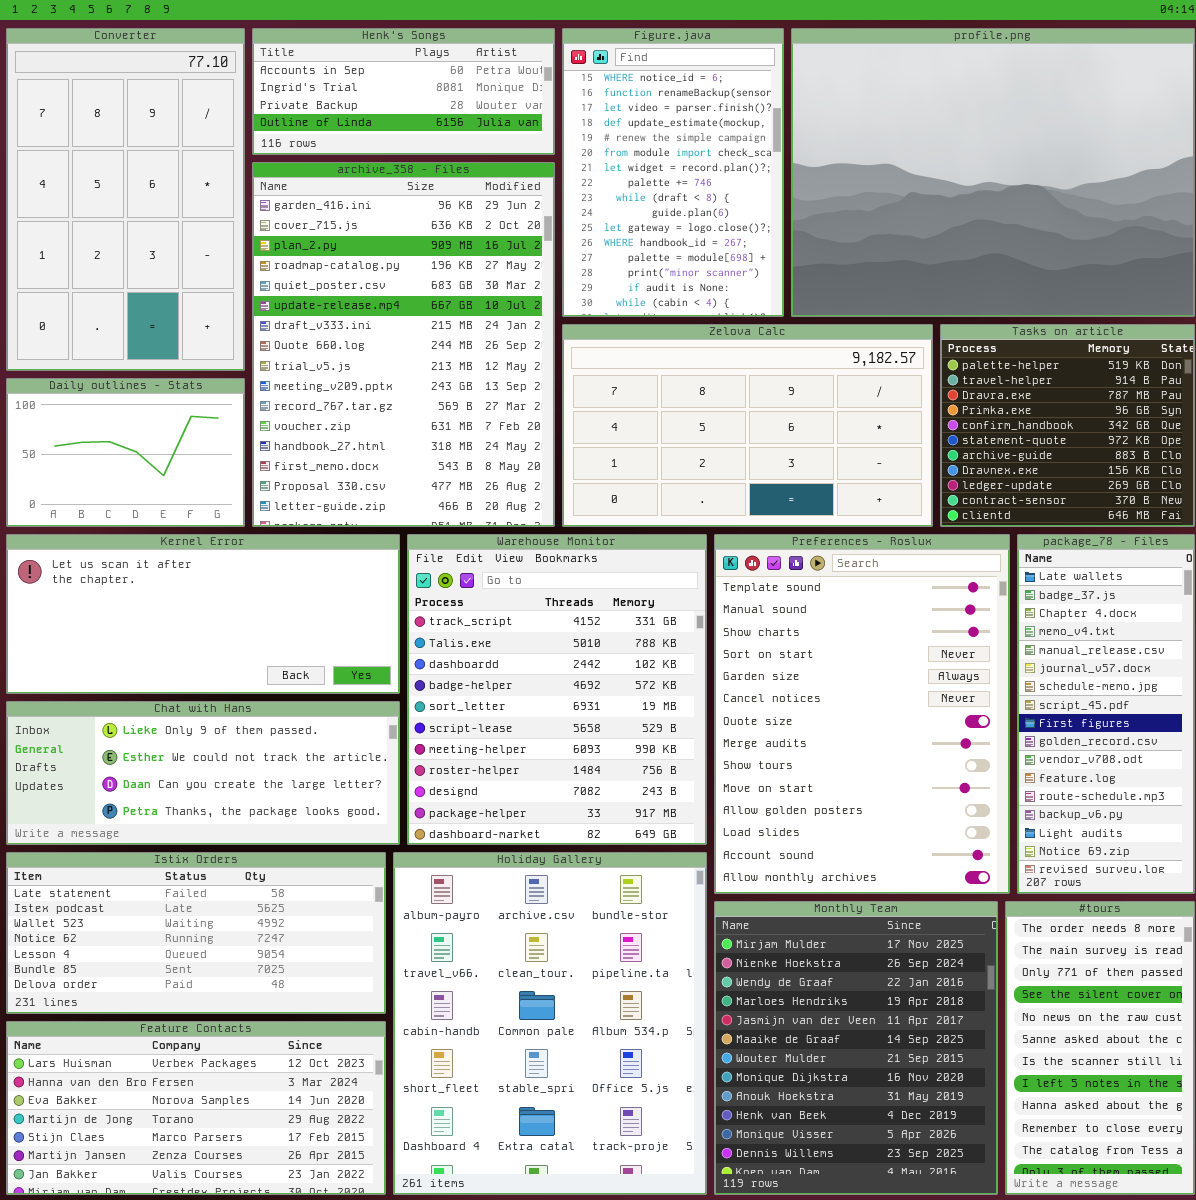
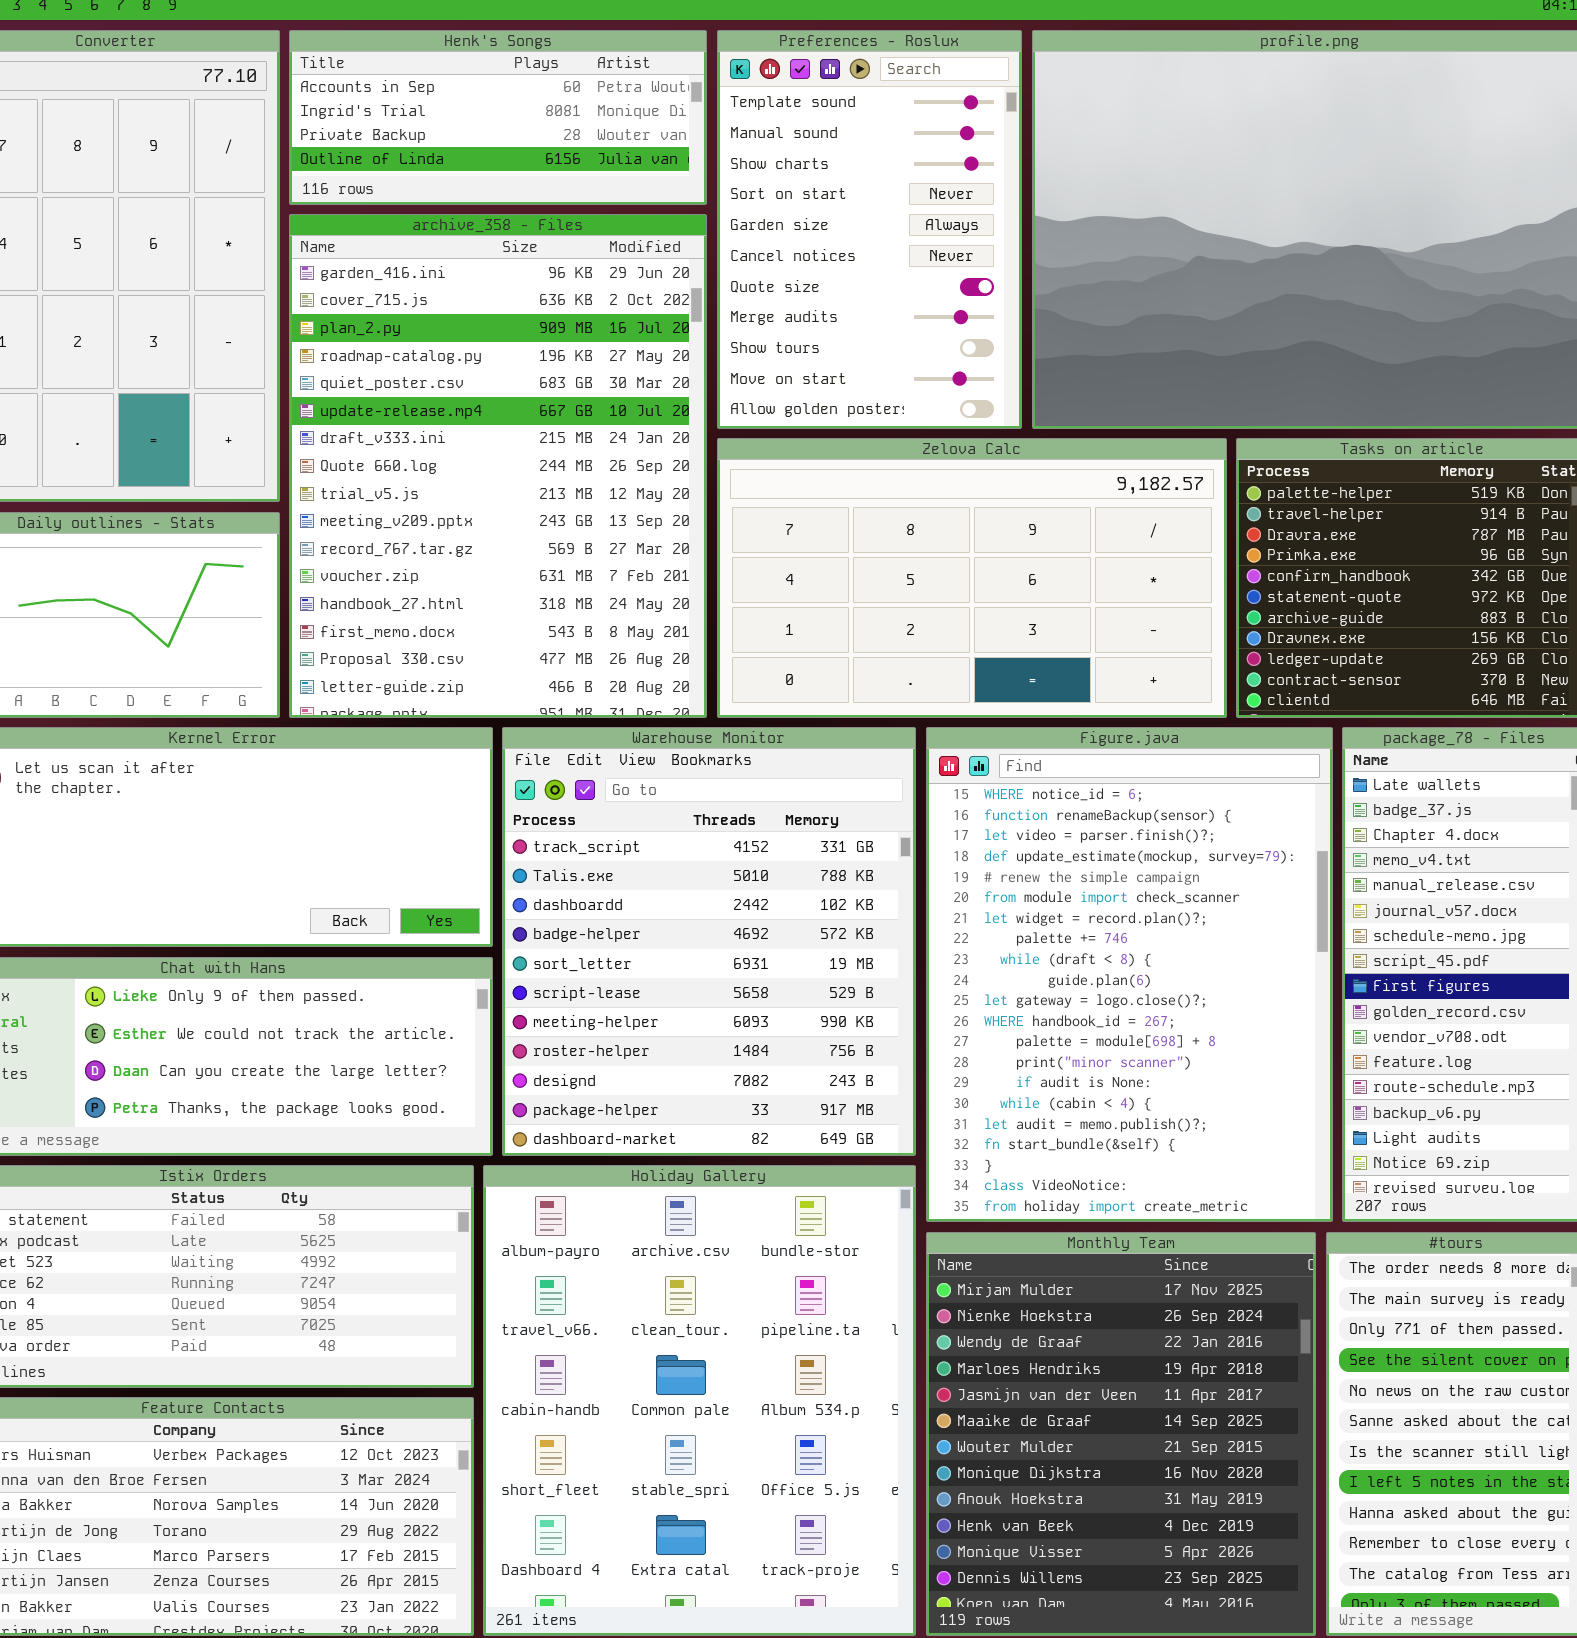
Figure.java: [562,28,784,317] -> [926,727,1333,1222], moved, resized
Preferences - Roslux: [714,534,1010,894] -> [717,30,1022,429], moved, resized

